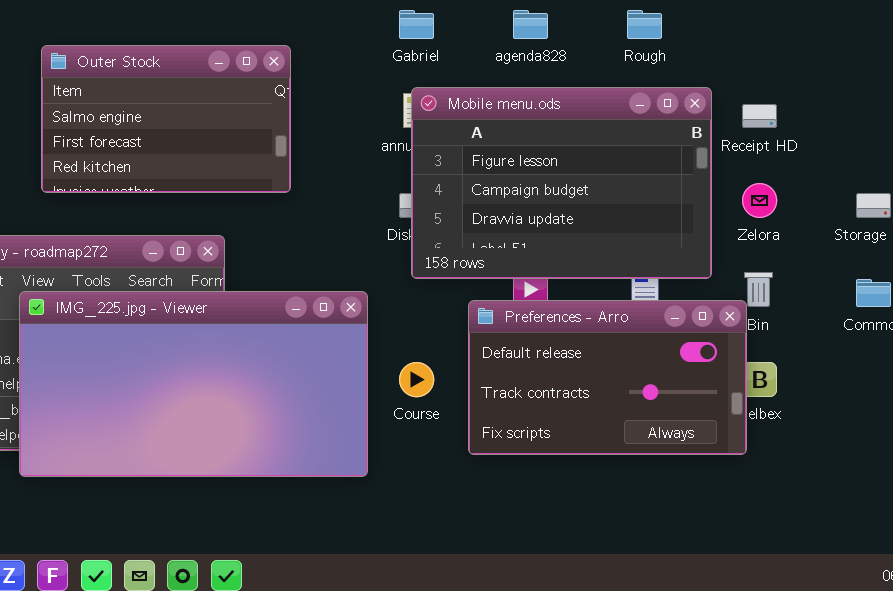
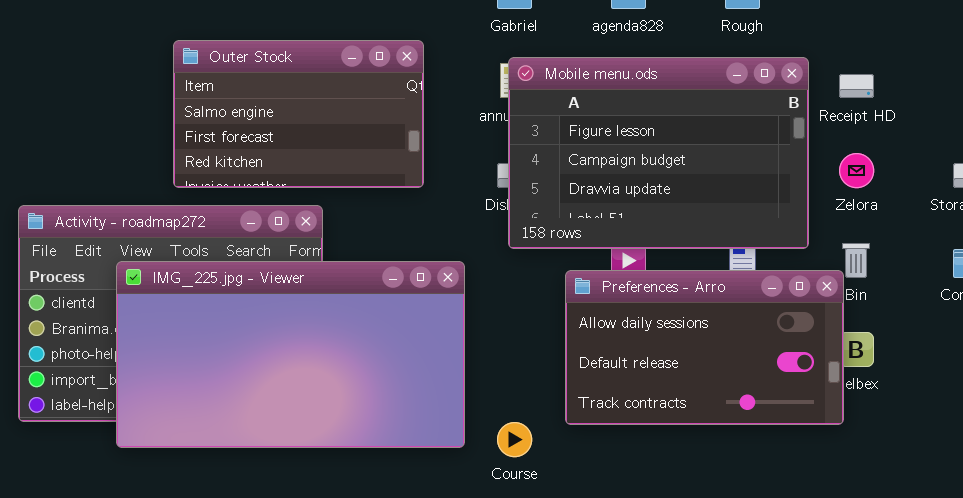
Outer Stock: [41,45,291,193] -> [173,40,424,188], moved
Preferences - Arro: [468,300,747,455] -> [565,270,844,425], scrolled up 1 row
Course: [399,362,434,397] -> [497,422,532,457], moved

